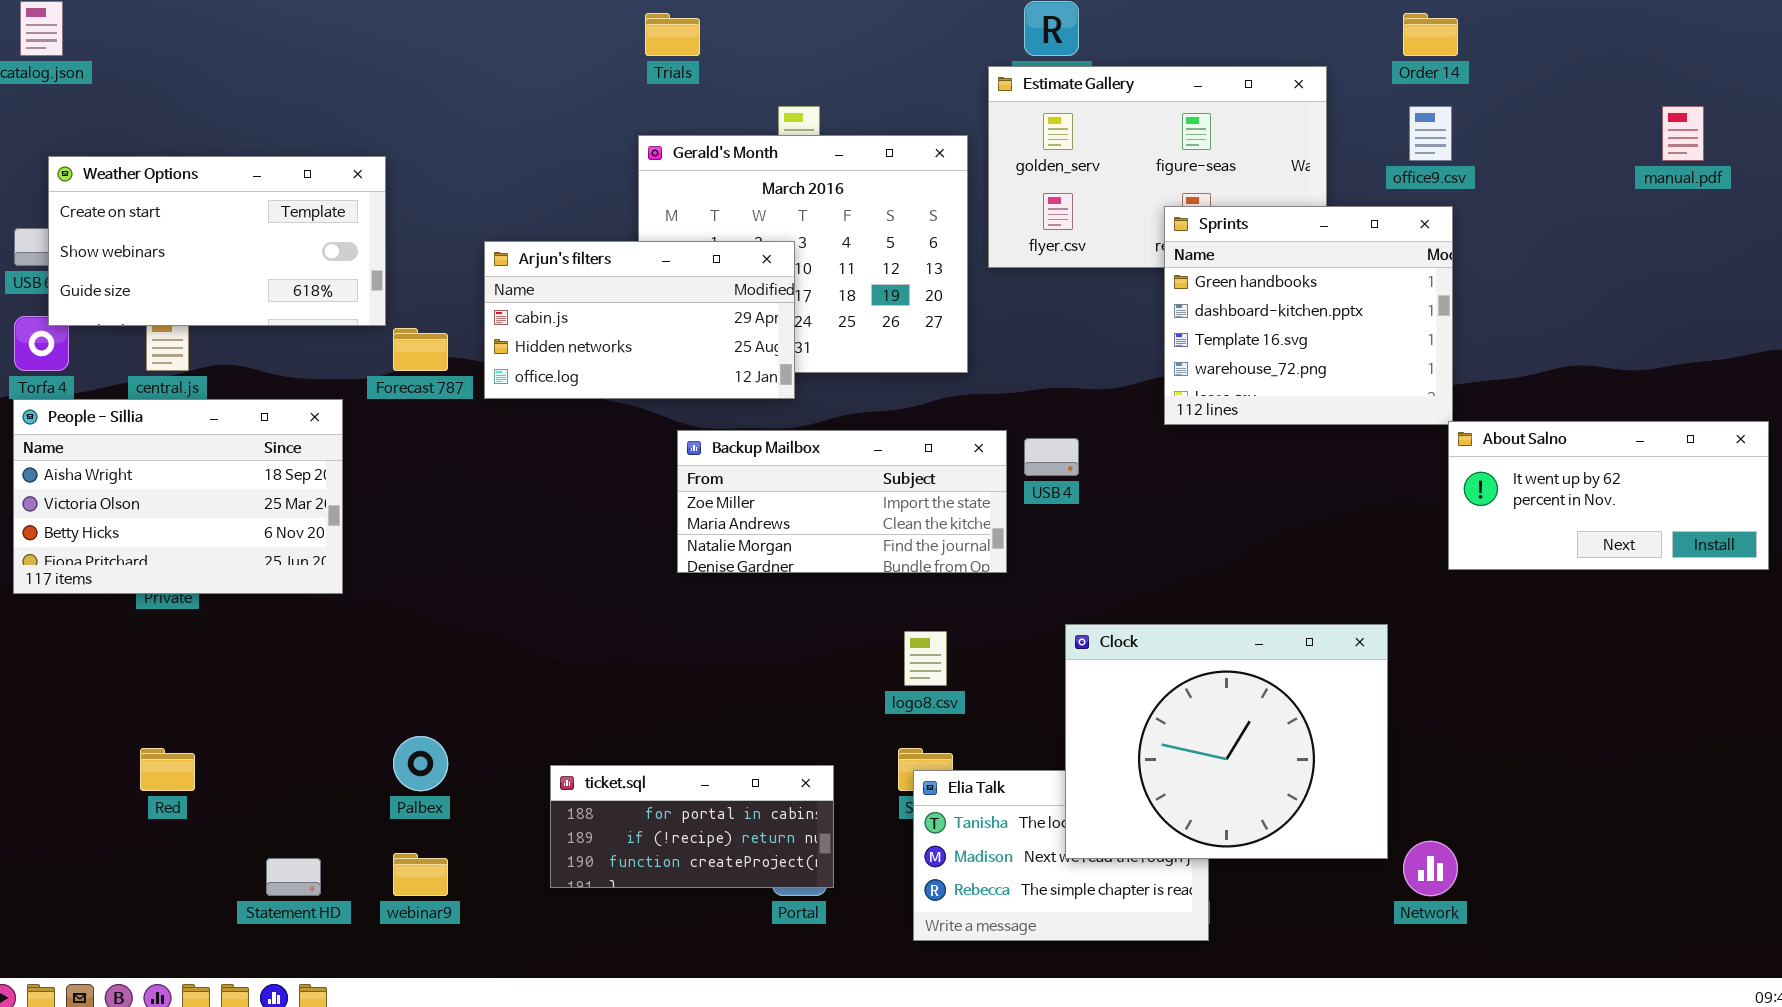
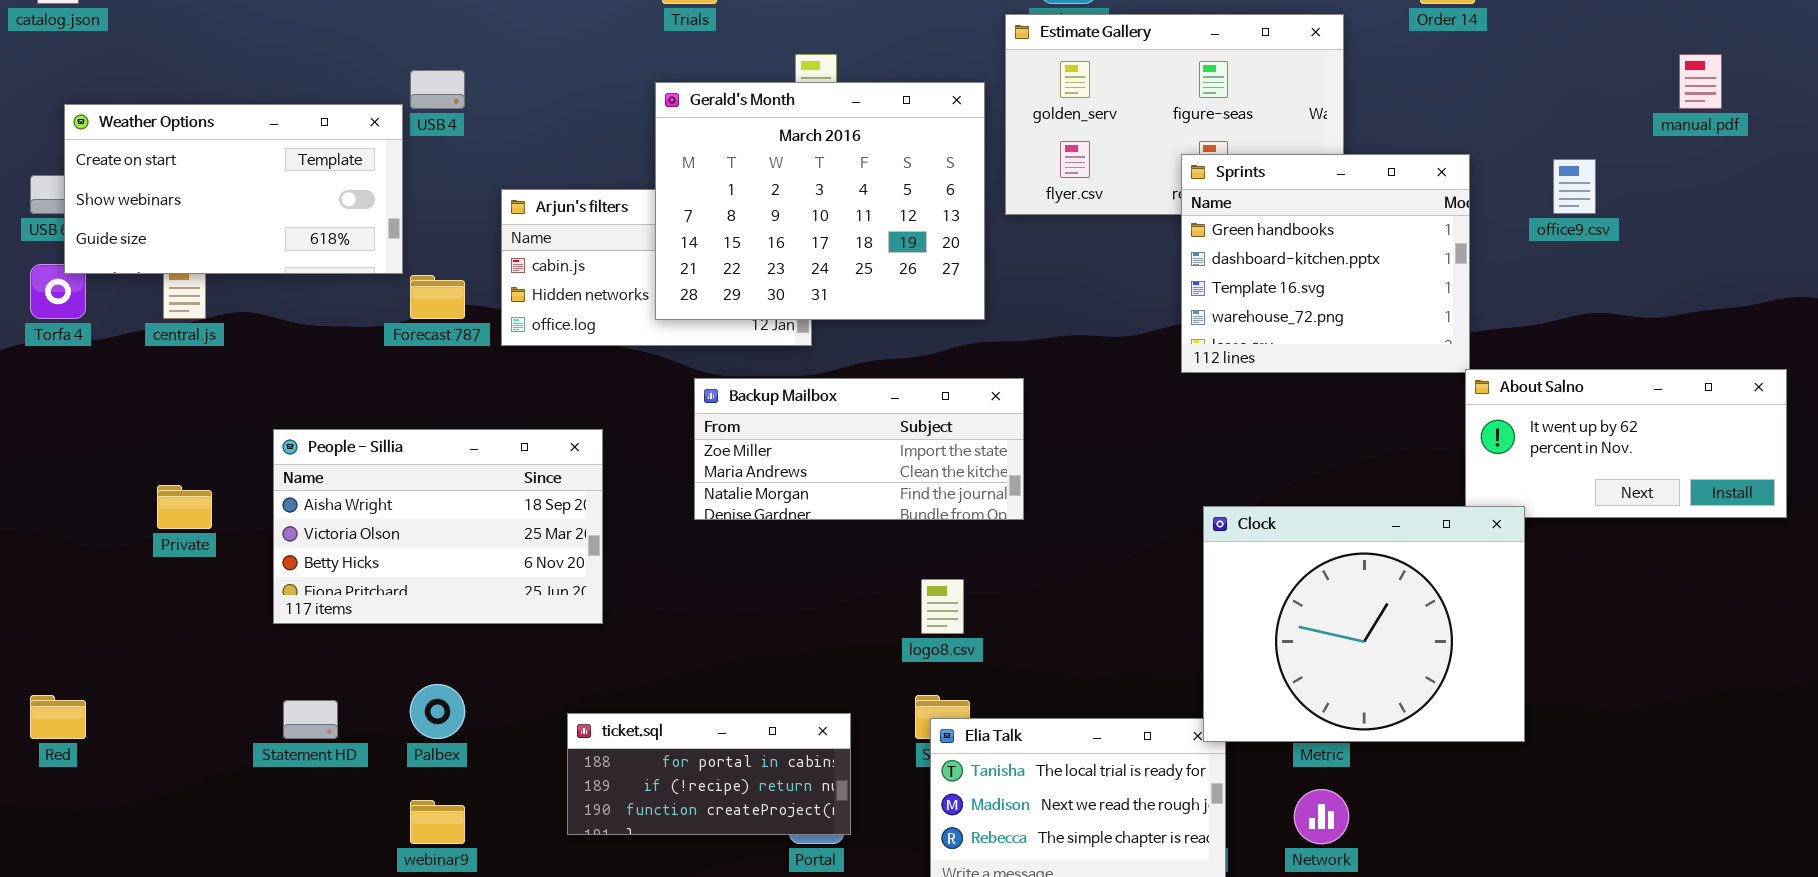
office9.csv: [1409,106,1452,161] -> [1553,159,1596,214], moved
Gerald's Month: [638,135,968,373] -> [655,82,985,320], raised
People - Sillia: [13,399,343,594] -> [273,429,603,624], moved
USB 4: [1024,438,1079,476] -> [410,70,465,109], moved
Clock: [1065,624,1388,859] -> [1203,506,1525,742], moved
Red: [140,748,195,791] -> [30,695,86,739], moved
Network: [1403,841,1458,896] -> [1294,789,1349,844], moved
Statement HD: [266,858,321,896] -> [283,700,338,739], moved

